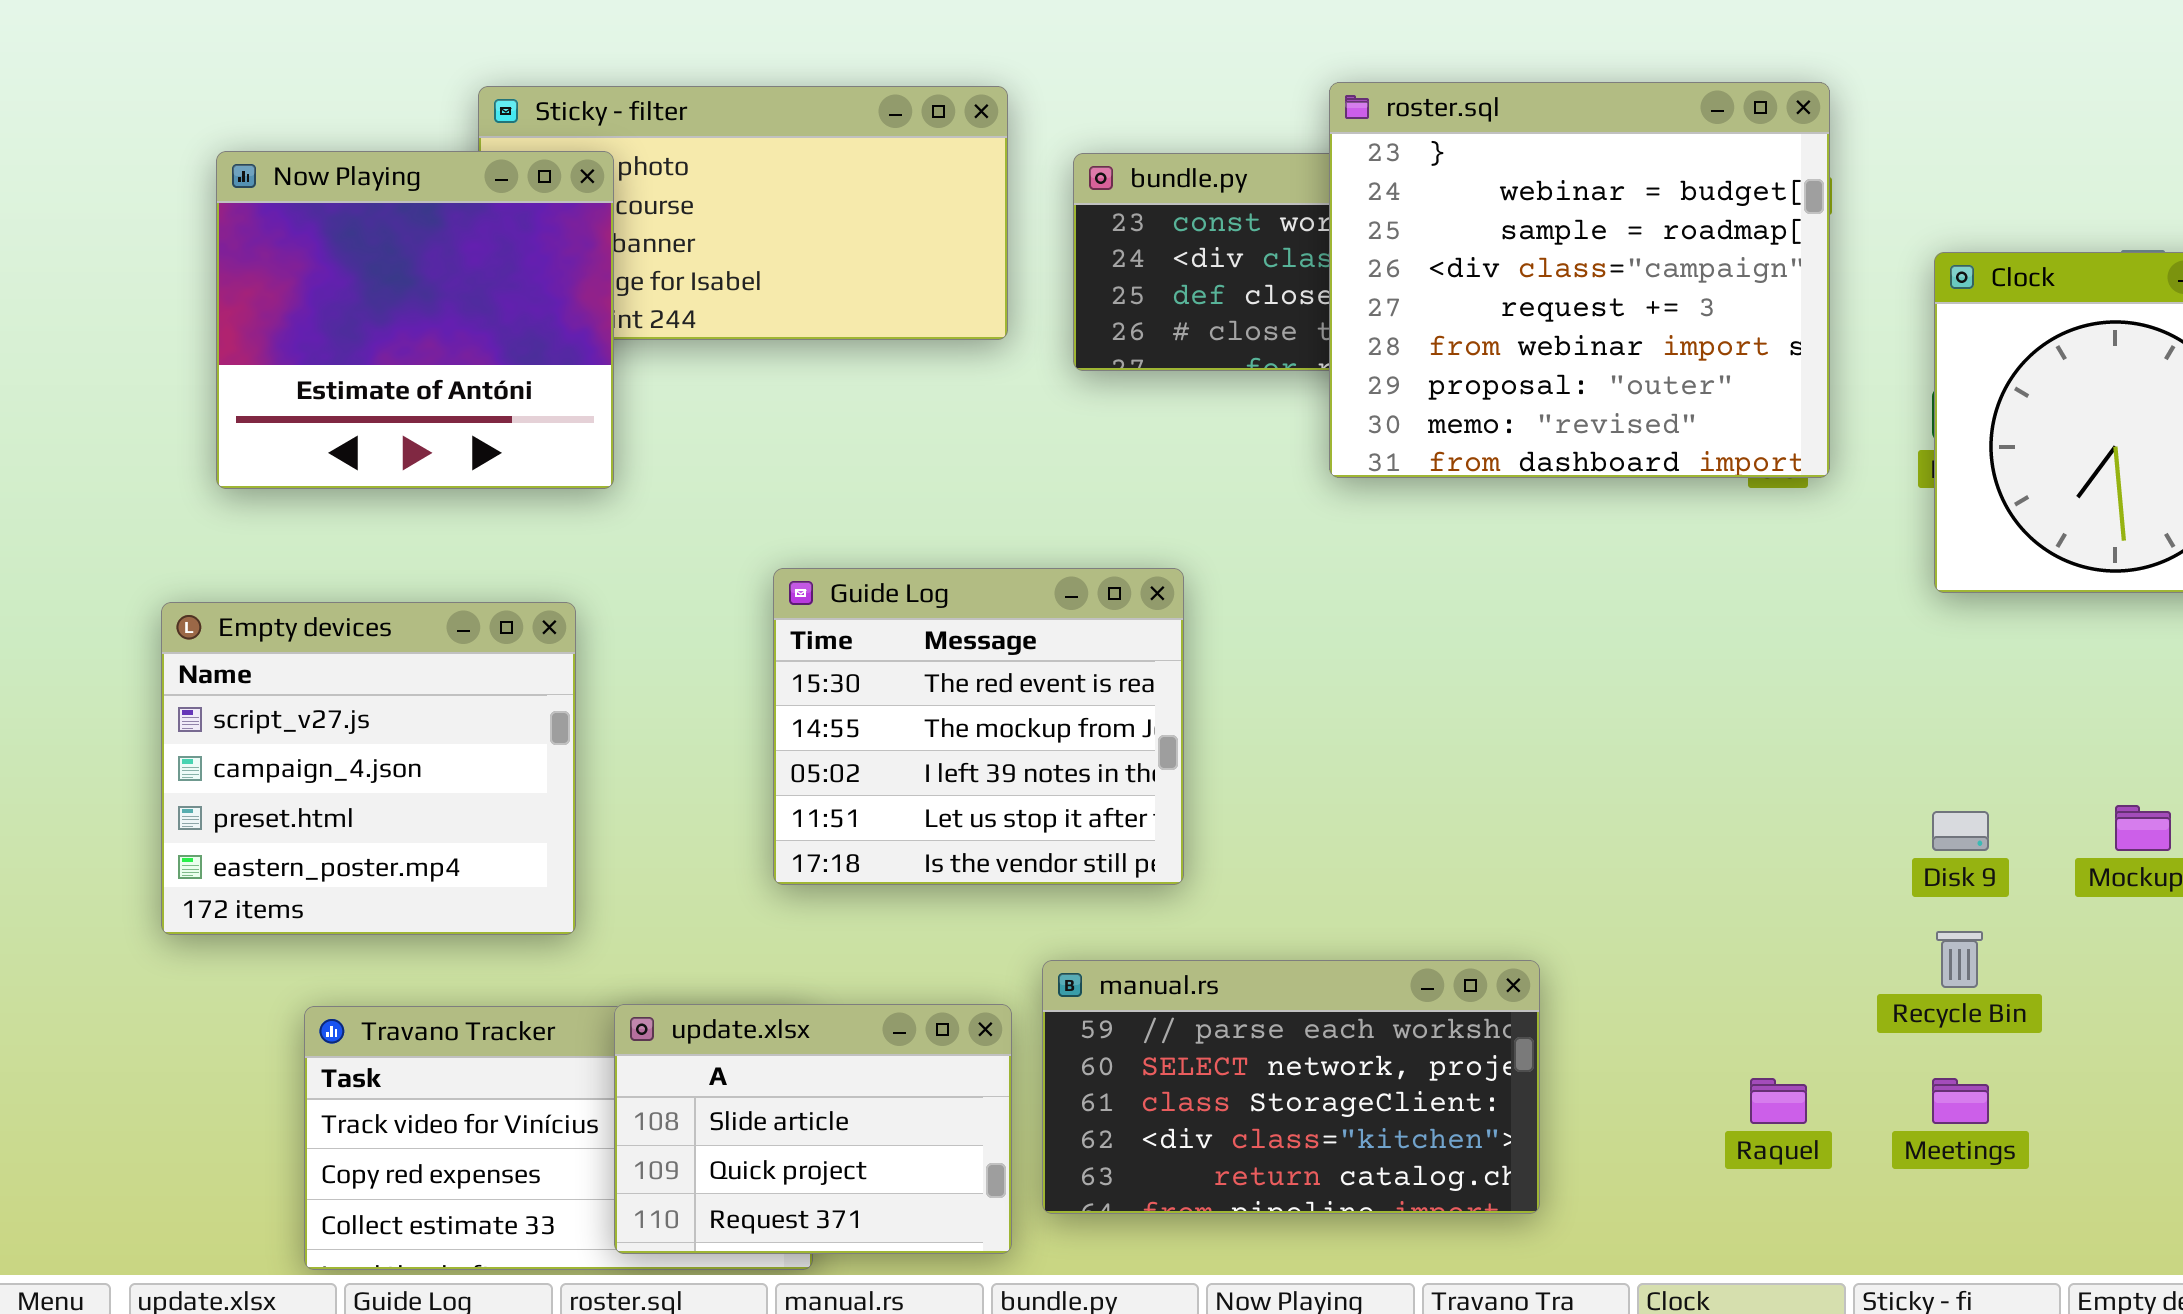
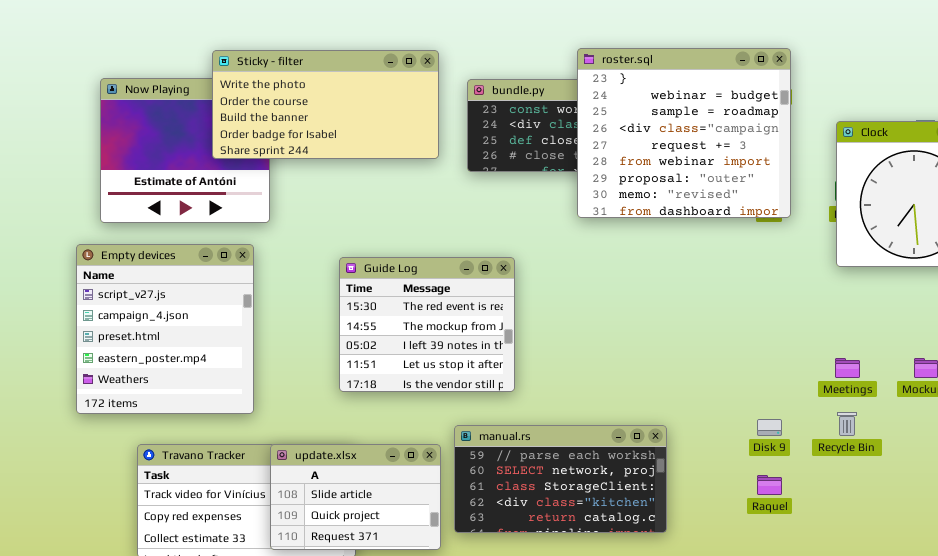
Sticky - filter: [478,86,1008,340] -> [212,50,439,159], raised
Empty devices: [161,602,576,935] -> [76,244,254,414], resized
Disk 9: [1932,811,1989,851] -> [757,419,782,436], moved
Meetings: [1932,1078,1989,1124] -> [835,358,860,378], moved

